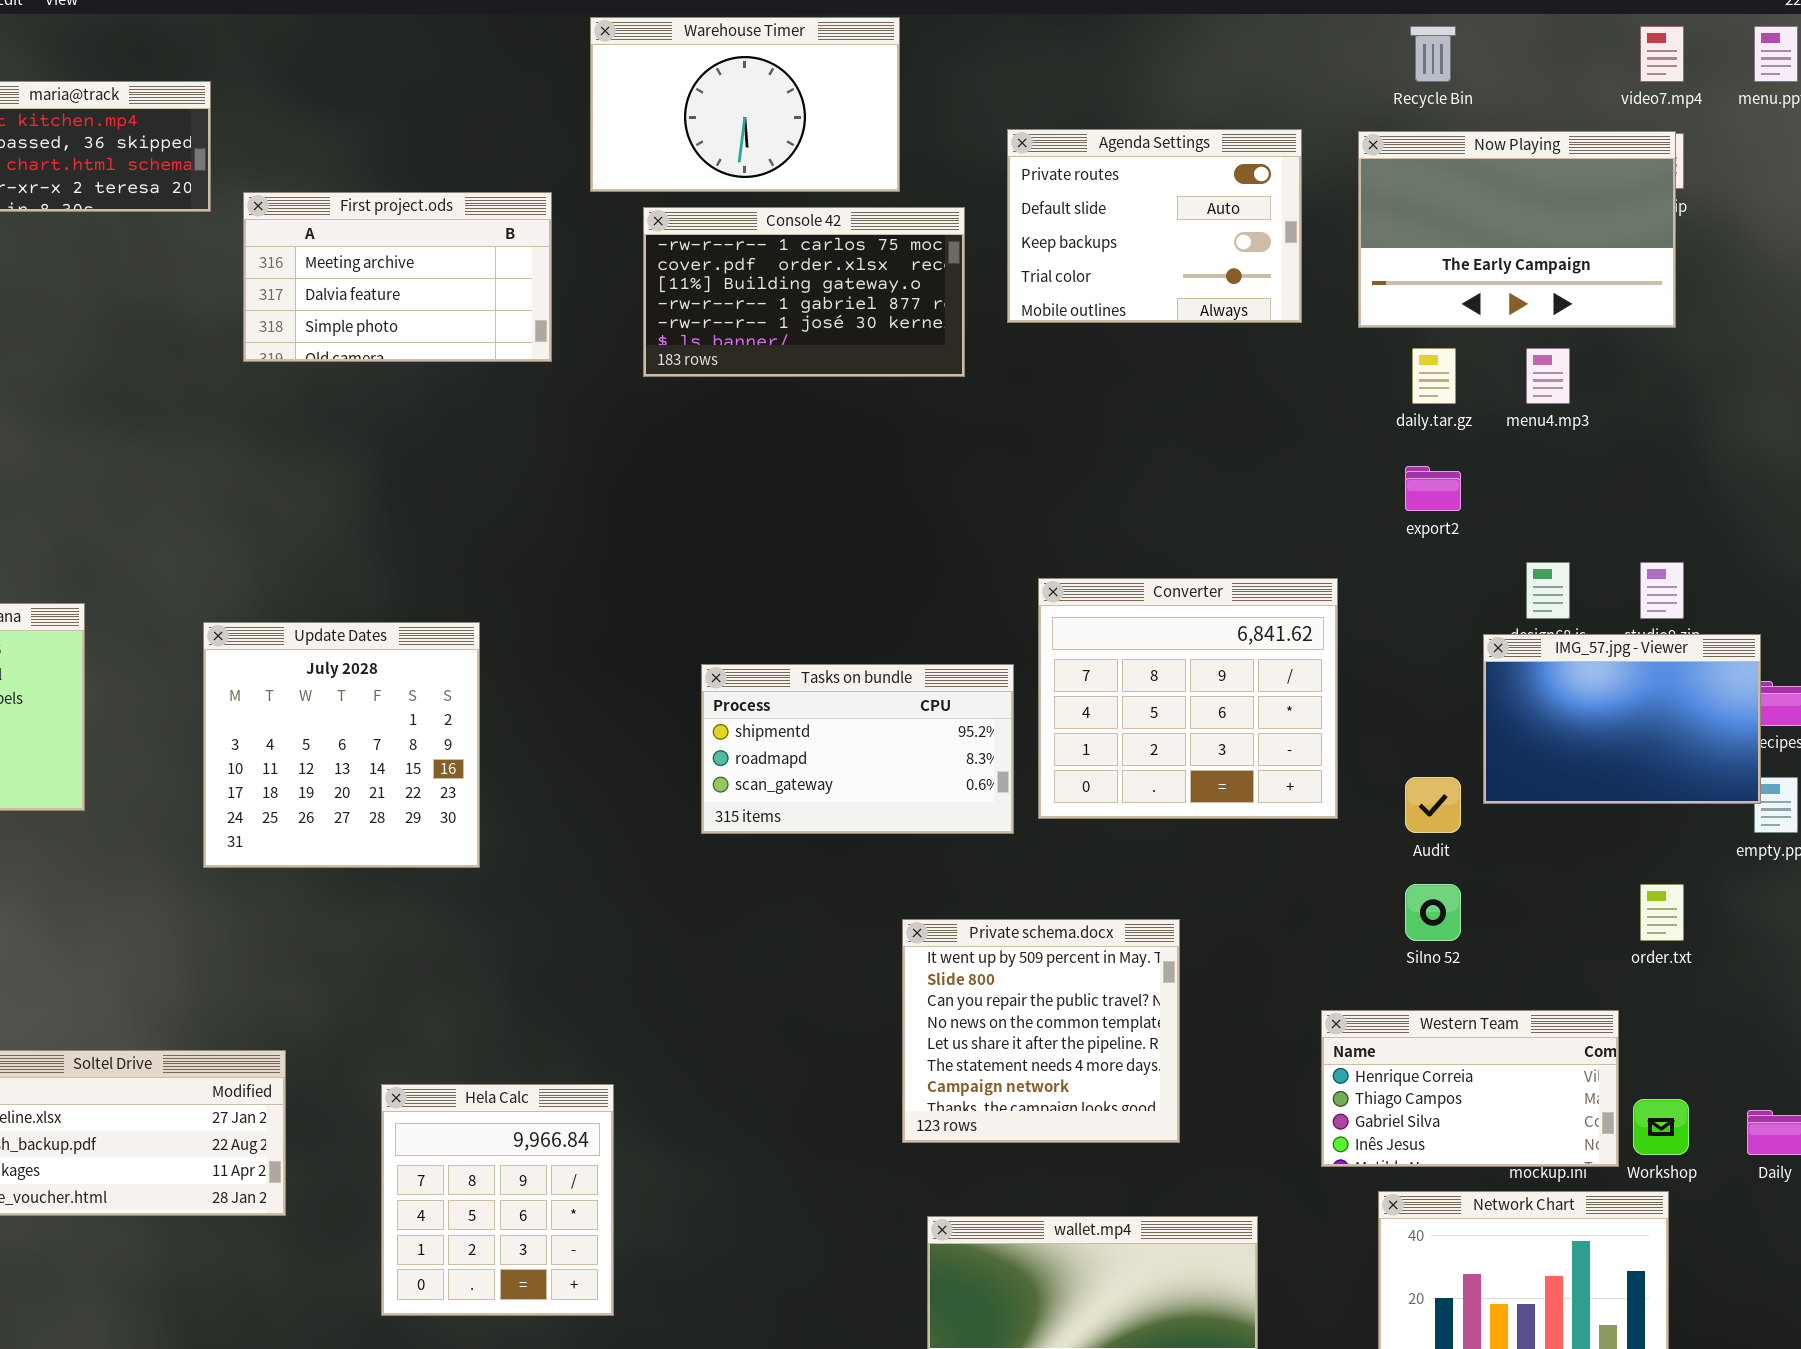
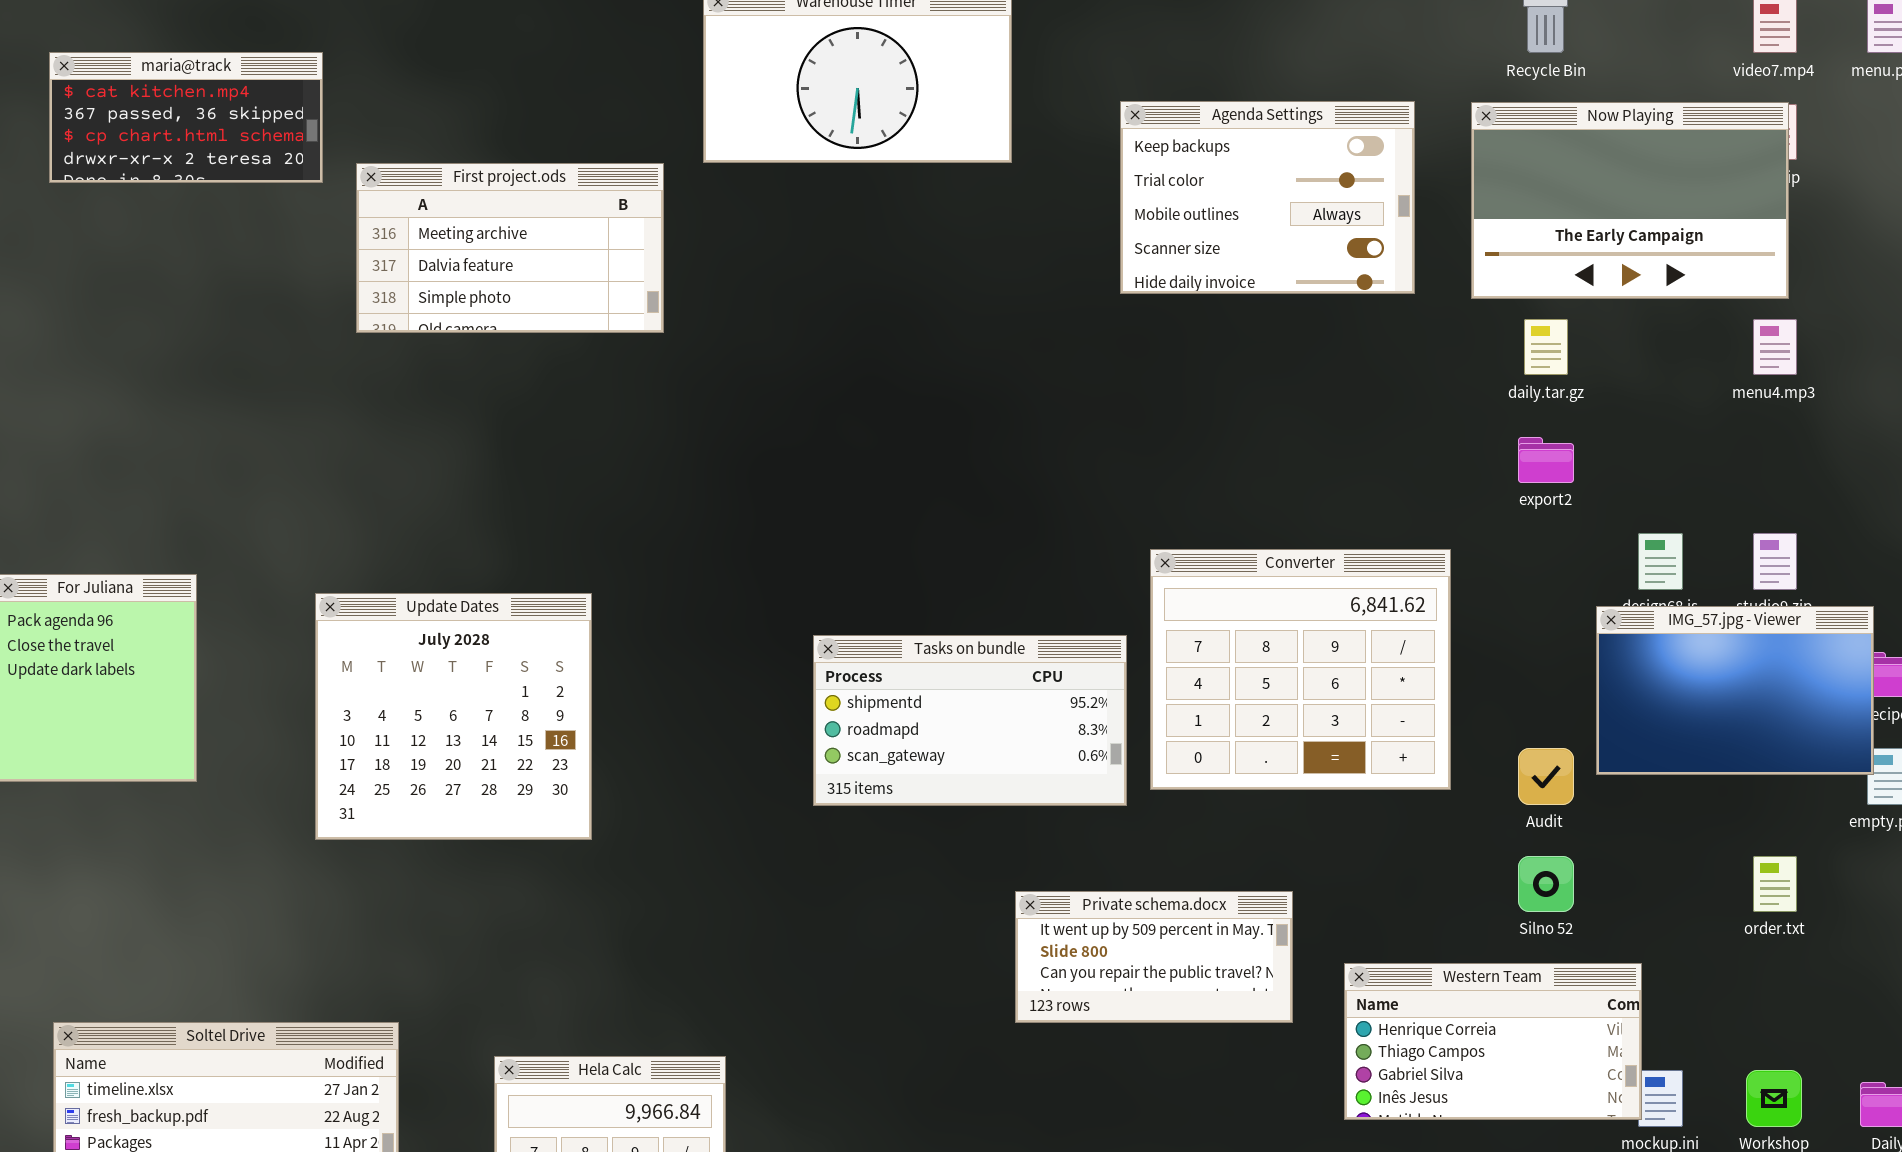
Agenda Settings: [1007,129,1302,323] -> [1120,101,1415,294], scrolled down 2 rows
Console 42: [643,207,965,377] -> none, closed
menu4.mp3: [1526,348,1570,404] -> [1753,319,1797,375], moved
Private schema.docx: [902,919,1180,1143] -> [1015,891,1293,1023], resized
Western Team: [1321,1010,1619,1167] -> [1344,963,1642,1120], moved

